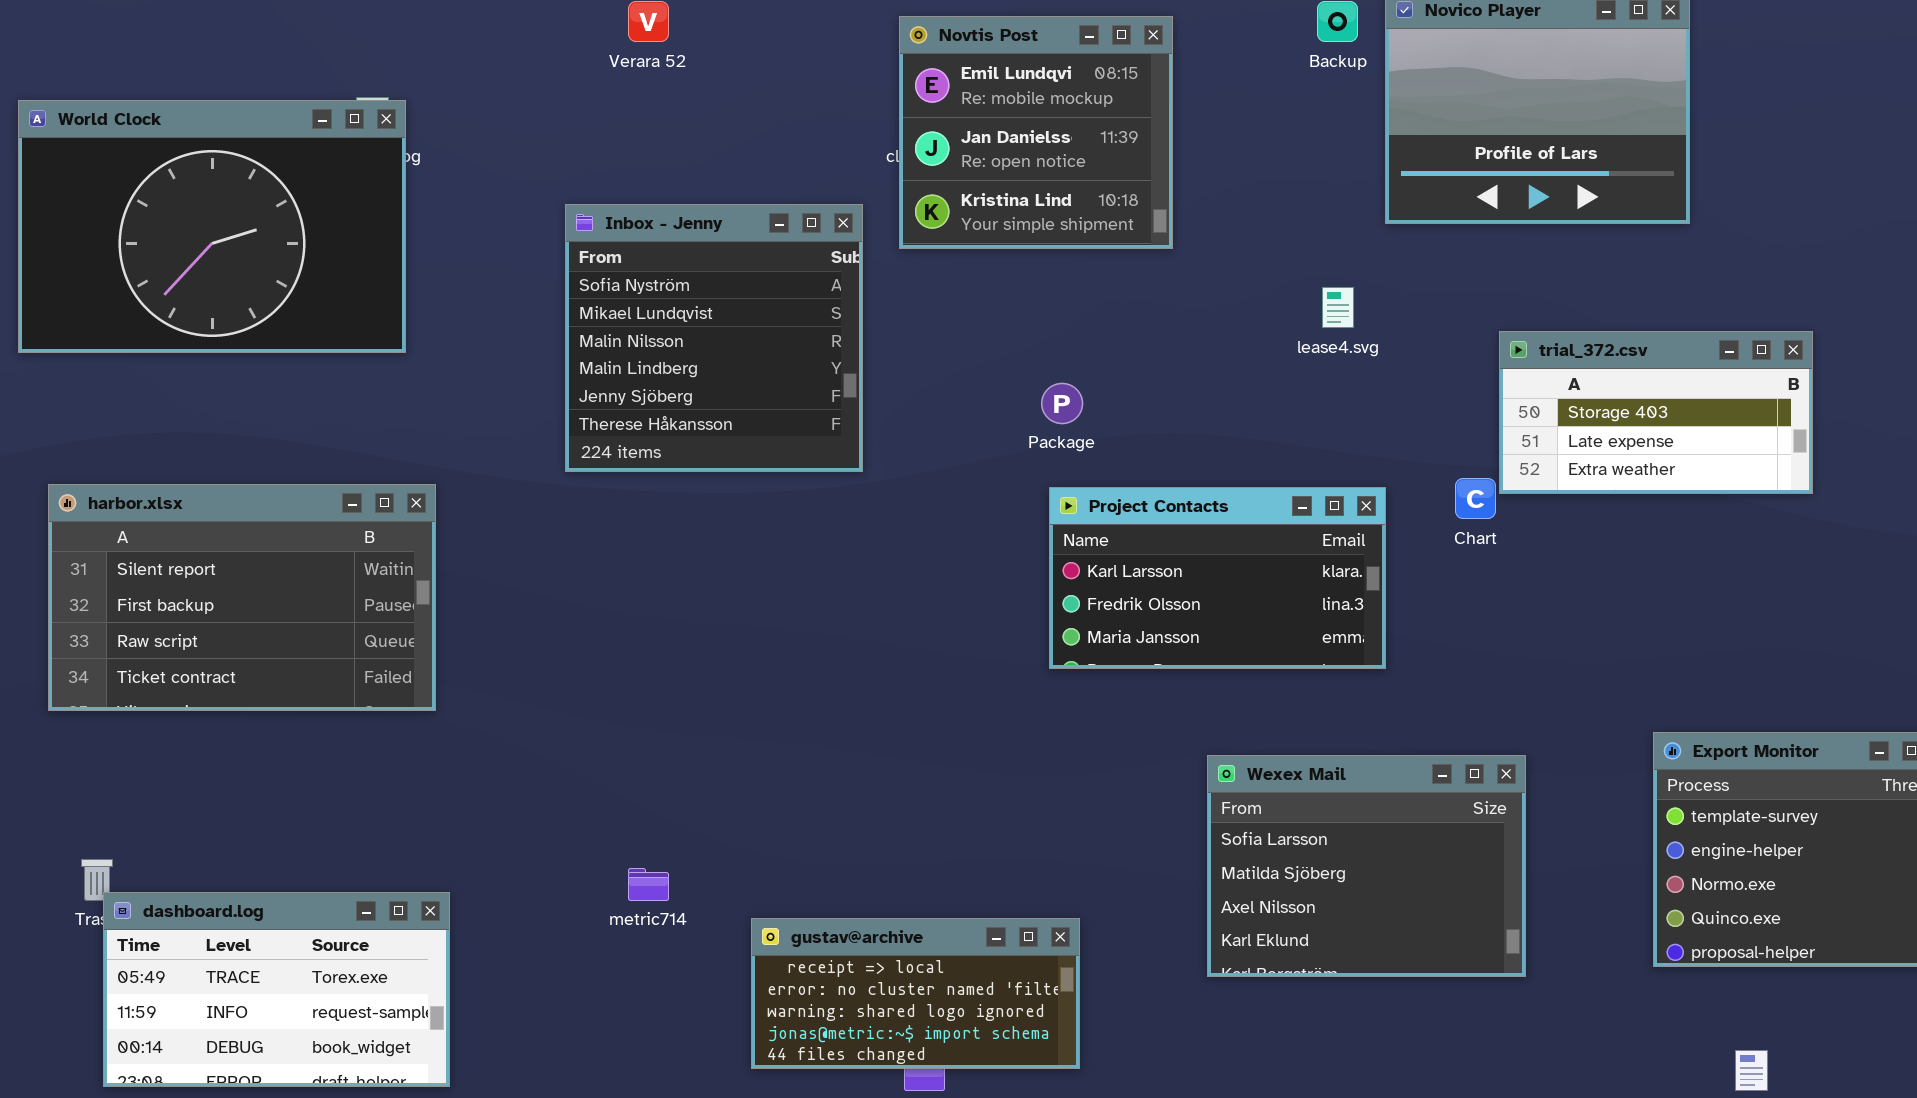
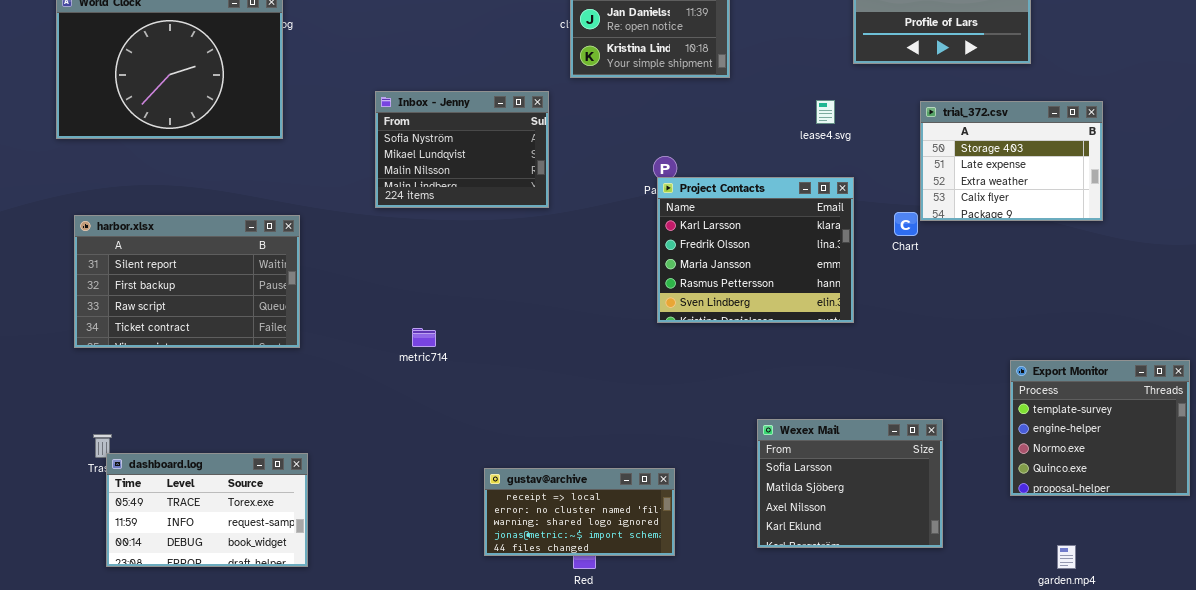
Inbox - Jenny: [565,204,863,472] -> [375,91,549,208], resized
trial_372.csv: [1499,331,1813,494] -> [920,101,1103,221], resized
Project Contacts: [1049,487,1386,669] -> [657,177,854,323], resized
Wexex Mail: [1207,755,1526,977] -> [757,419,943,548], moved
metric714: [628,868,669,901] -> [412,328,436,347], moved

